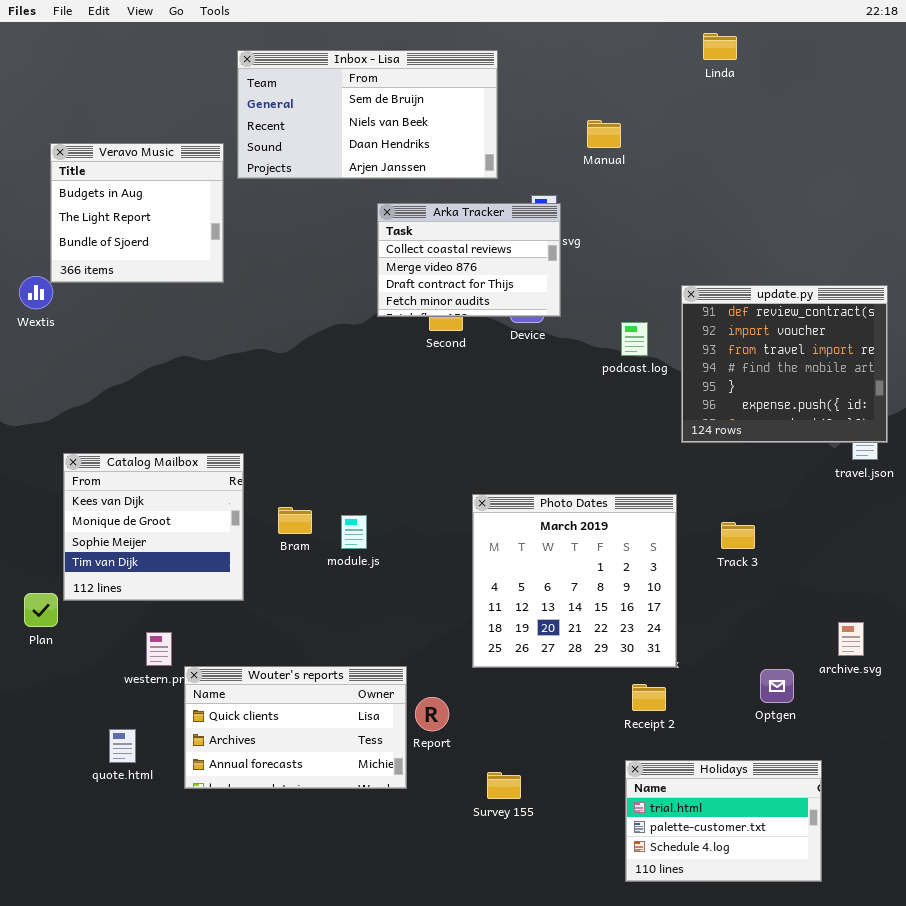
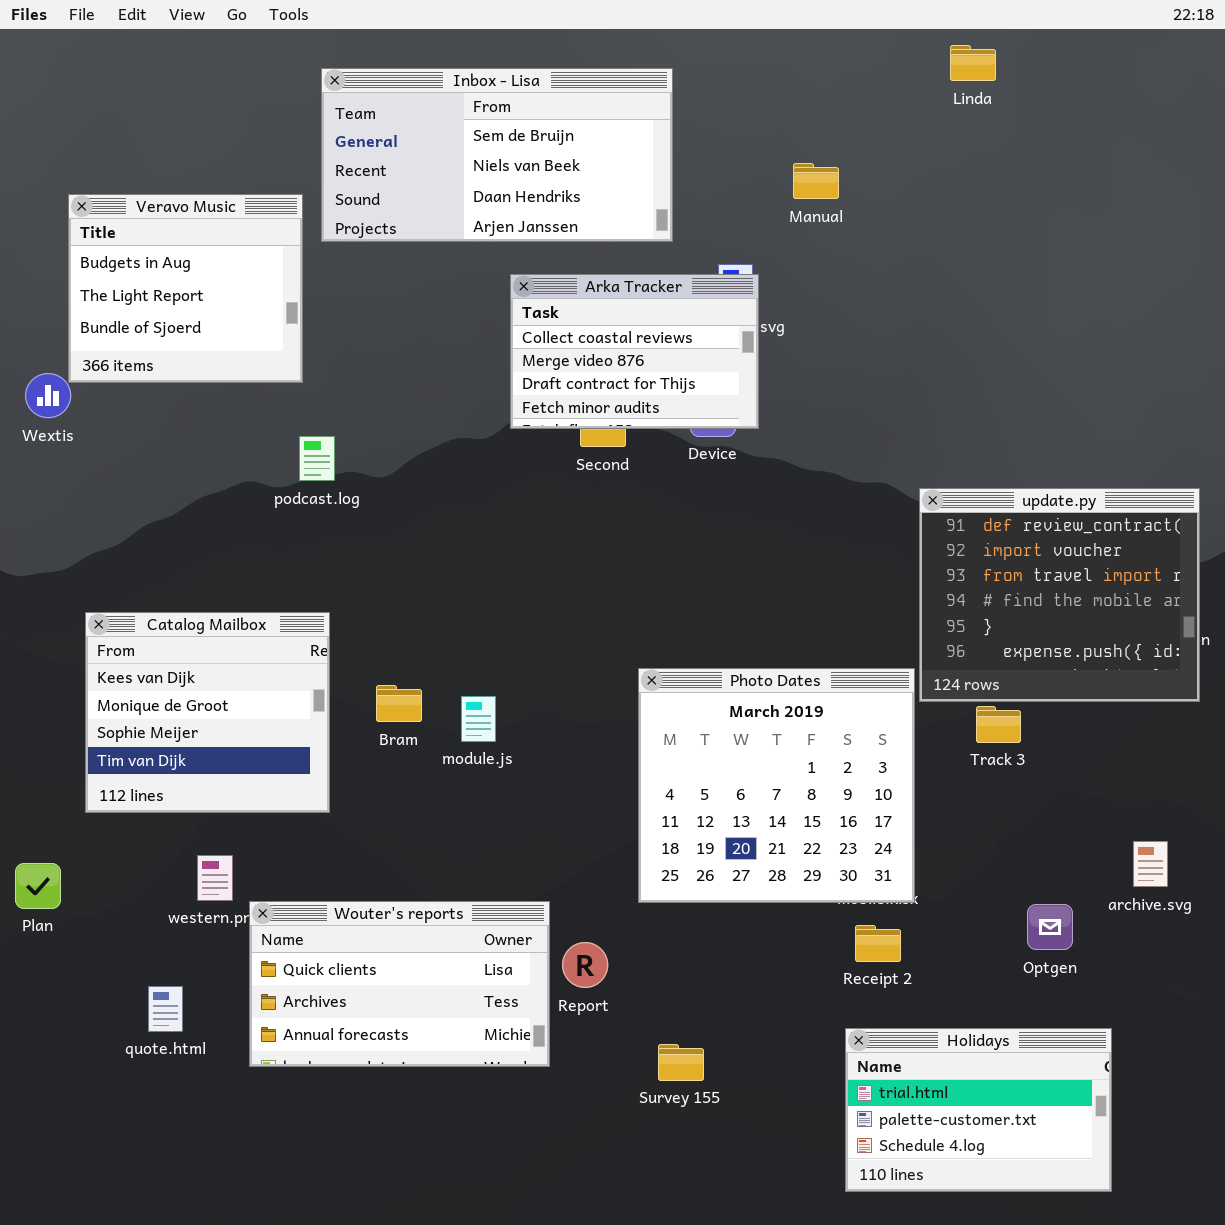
update.py: [681,285,888,443] -> [919,488,1200,702], moved
podcast.log: [621,322,648,356] -> [299,436,335,481], moved
Plan: [24,593,58,627] -> [15,863,61,909], moved

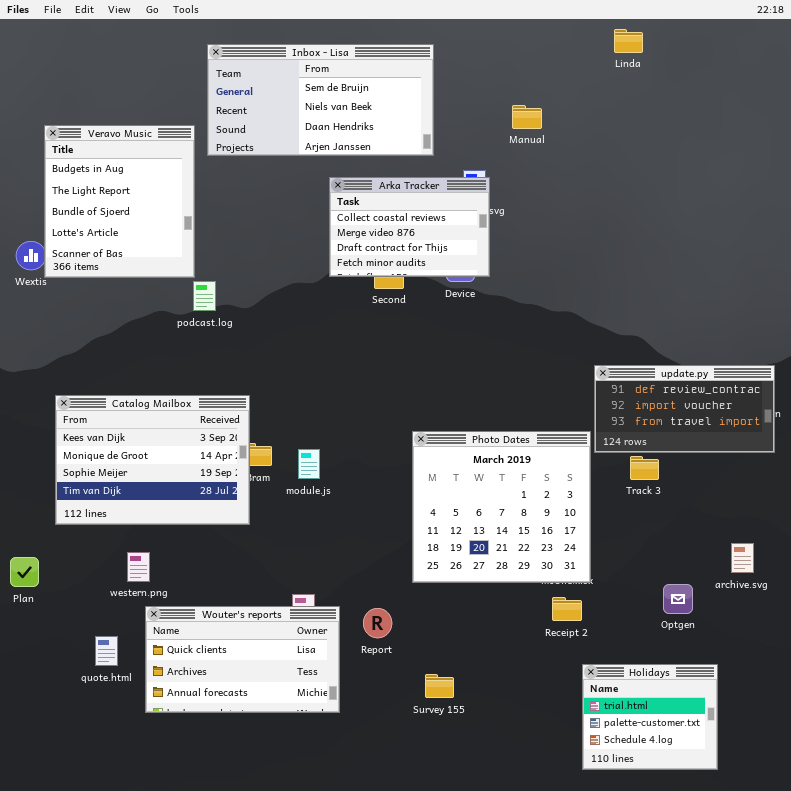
Veravo Music: [68,194,303,383] -> [44,125,195,278], resized
update.py: [919,488,1200,702] -> [594,365,775,453], resized
Catalog Mailbox: [85,612,330,813] -> [55,395,250,525], resized
Wouter's reports: [249,901,550,1067] -> [145,606,340,713], moved
Holidays: [845,1028,1112,1192] -> [582,664,718,770], resized

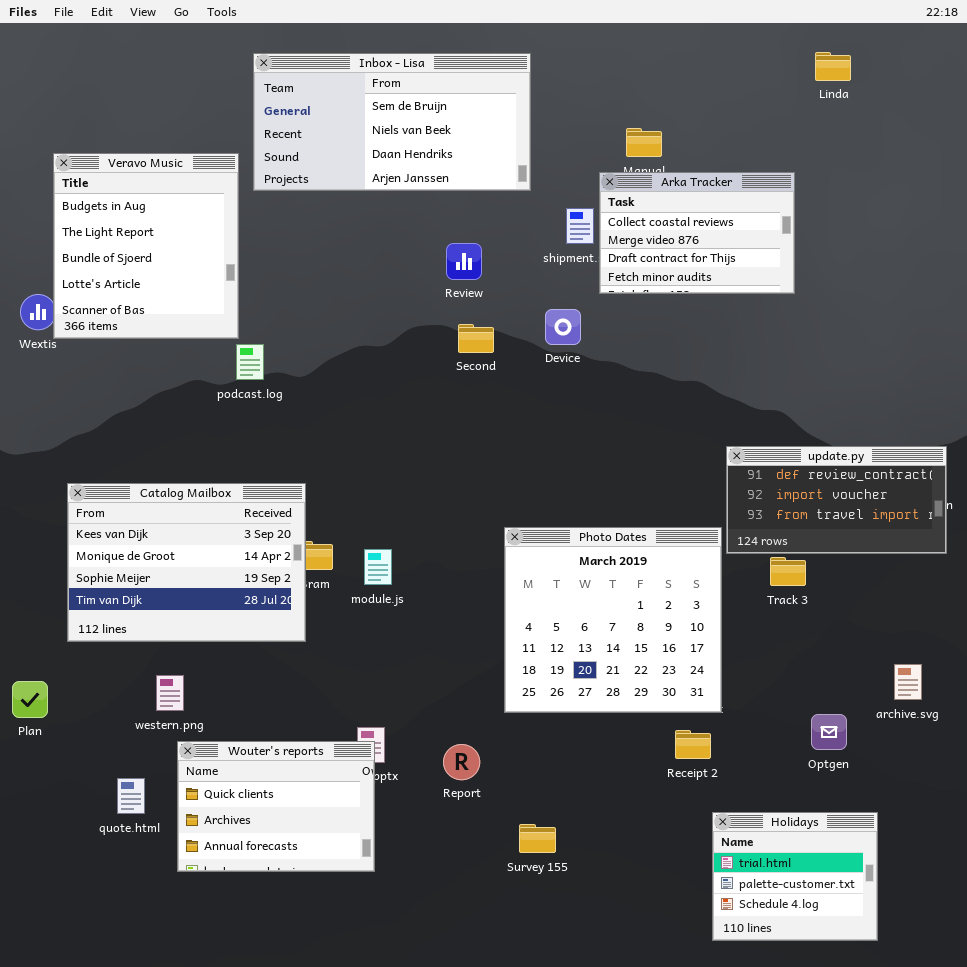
Linda: [614,29,643,53] -> [815,52,851,81], moved
Arka Tracker: [329,177,490,277] -> [599,172,795,294], moved
Wouter's reports: [145,606,340,713] -> [177,741,375,872], resized

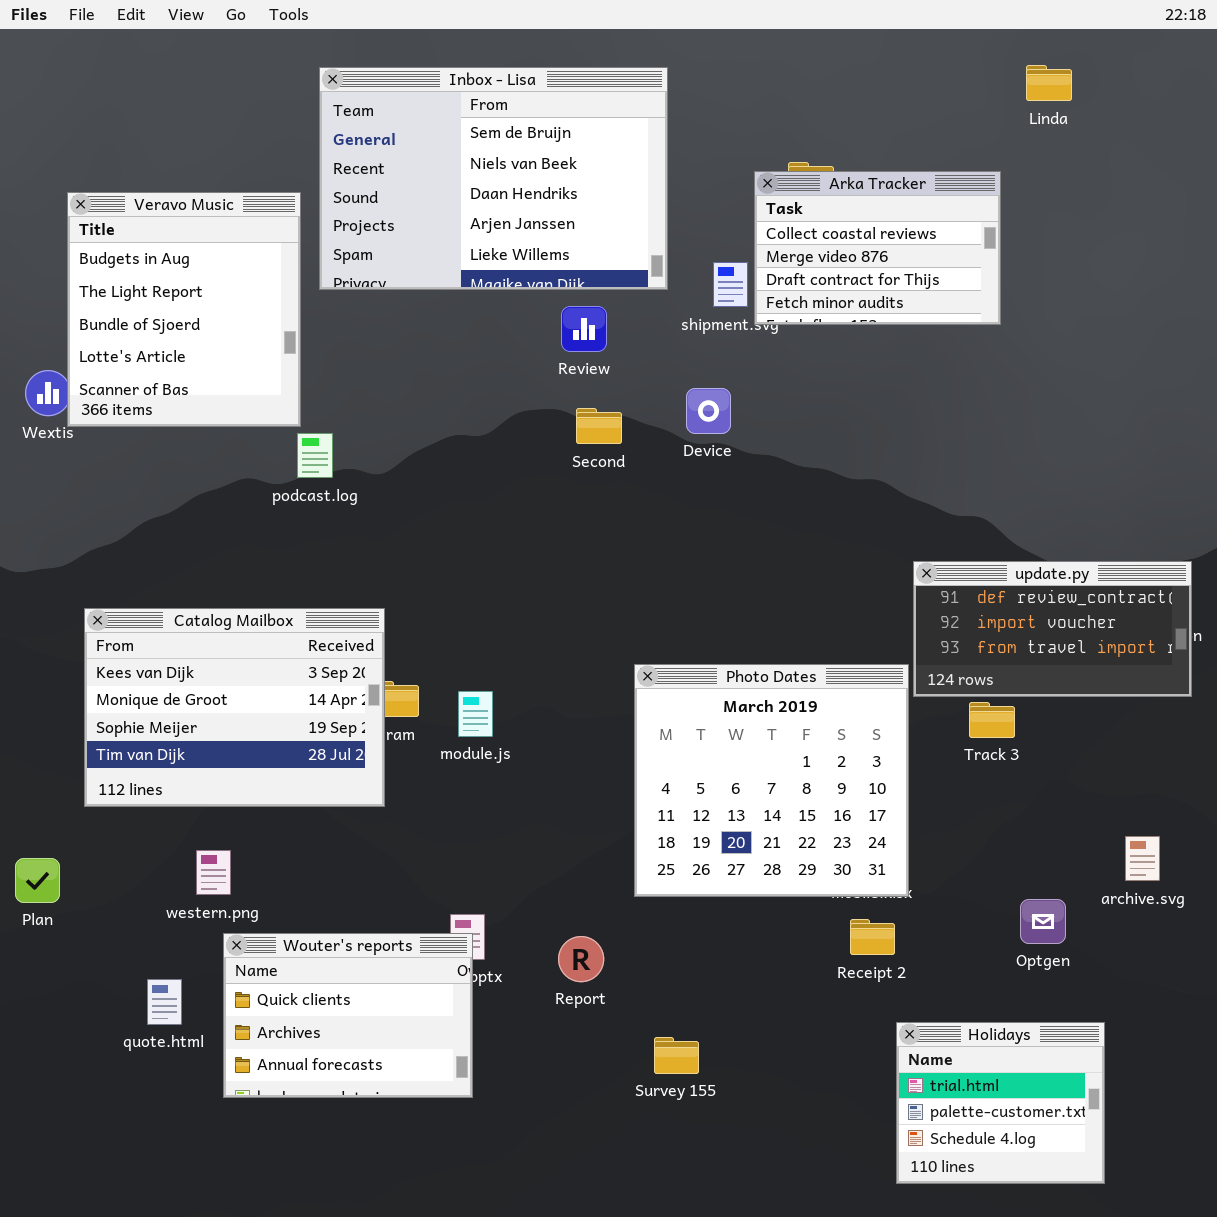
Inbox - Lisa: [253,53,531,191] -> [319,67,668,290], resized
Arka Tracker: [599,172,795,294] -> [754,171,1001,325], moved

